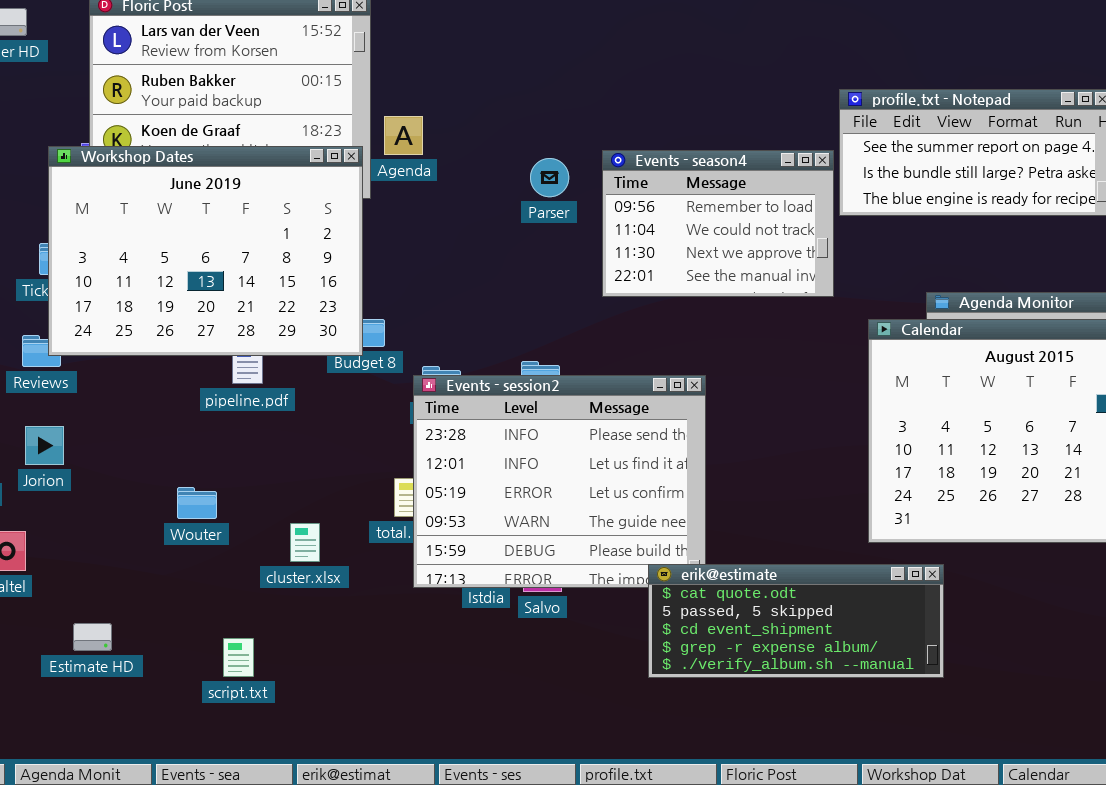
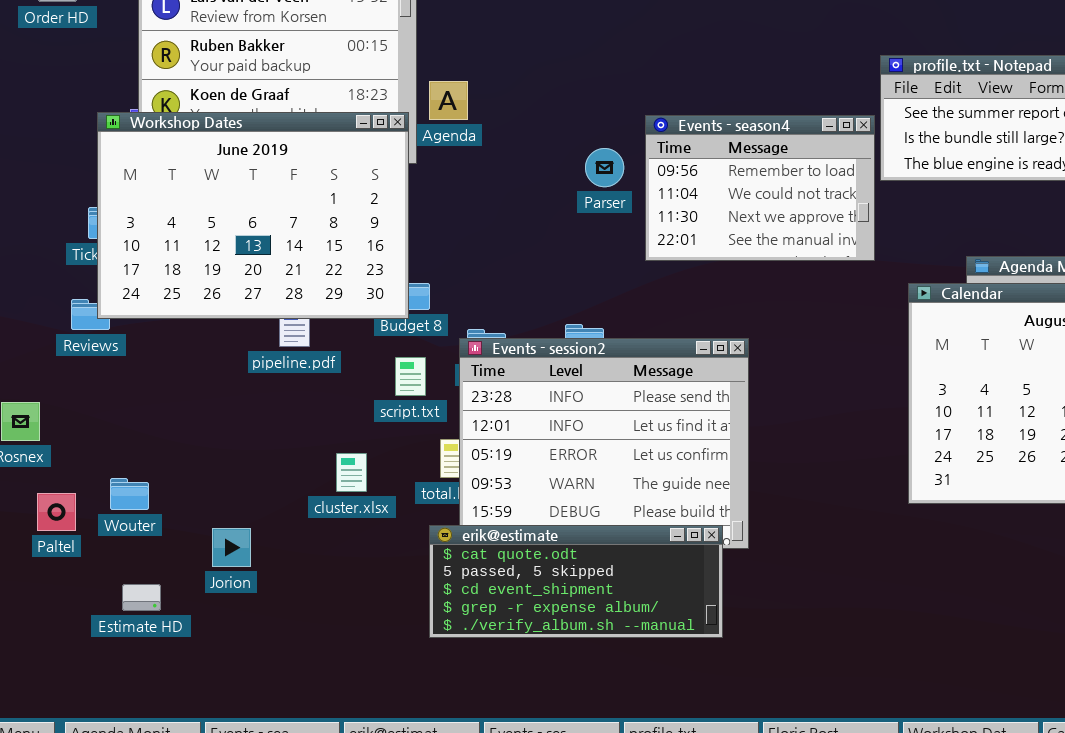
Parser: [530,158,569,197] -> [585,148,624,187], moved
Jorion: [25,426,64,465] -> [212,528,251,567], moved
Wouter: [177,487,217,519] -> [110,478,149,510], moved
cluster.xlsx: [290,523,320,562] -> [336,453,367,492], moved
erik@estimate: [648,564,944,678] -> [429,525,723,638], moved
script.txt: [223,638,254,677] -> [395,357,426,396], moved

